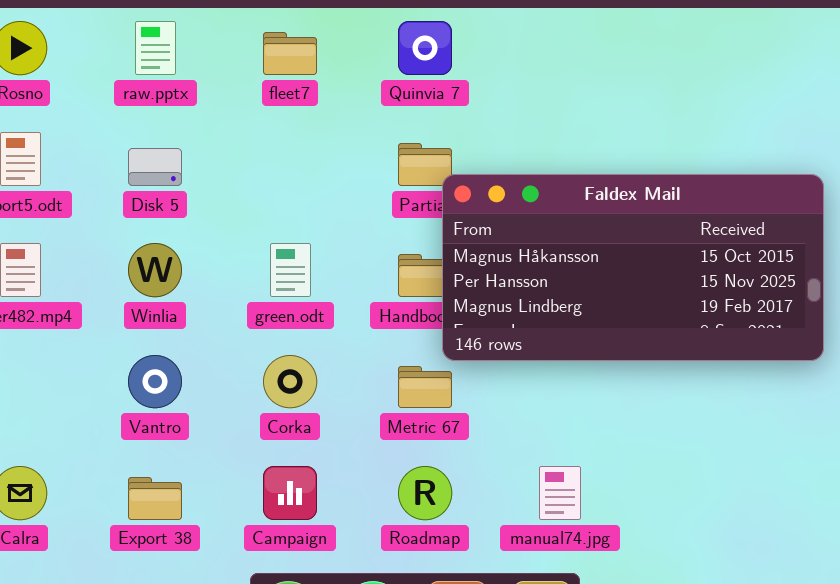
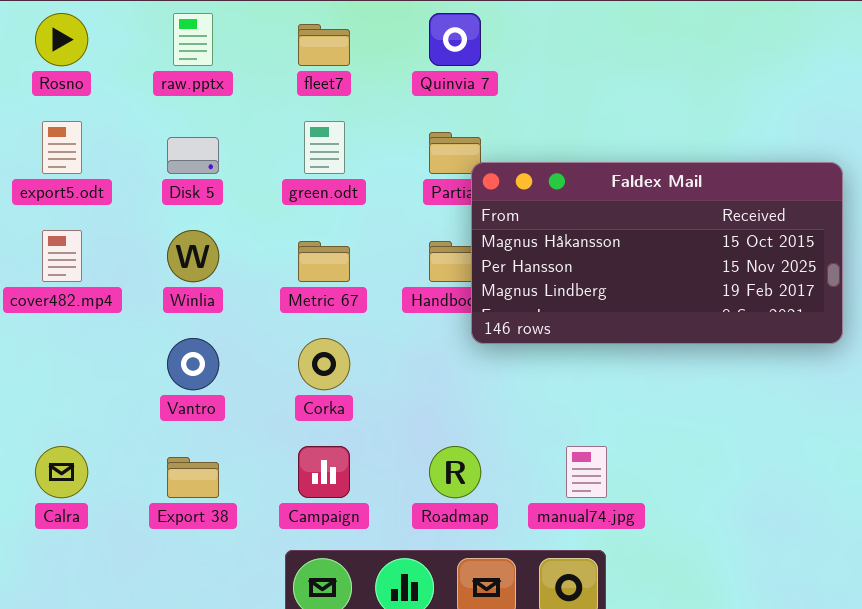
green.odt: [270,243,311,297] -> [304,121,345,174], moved
Metric 67: [398,366,452,408] -> [298,241,350,282], moved

